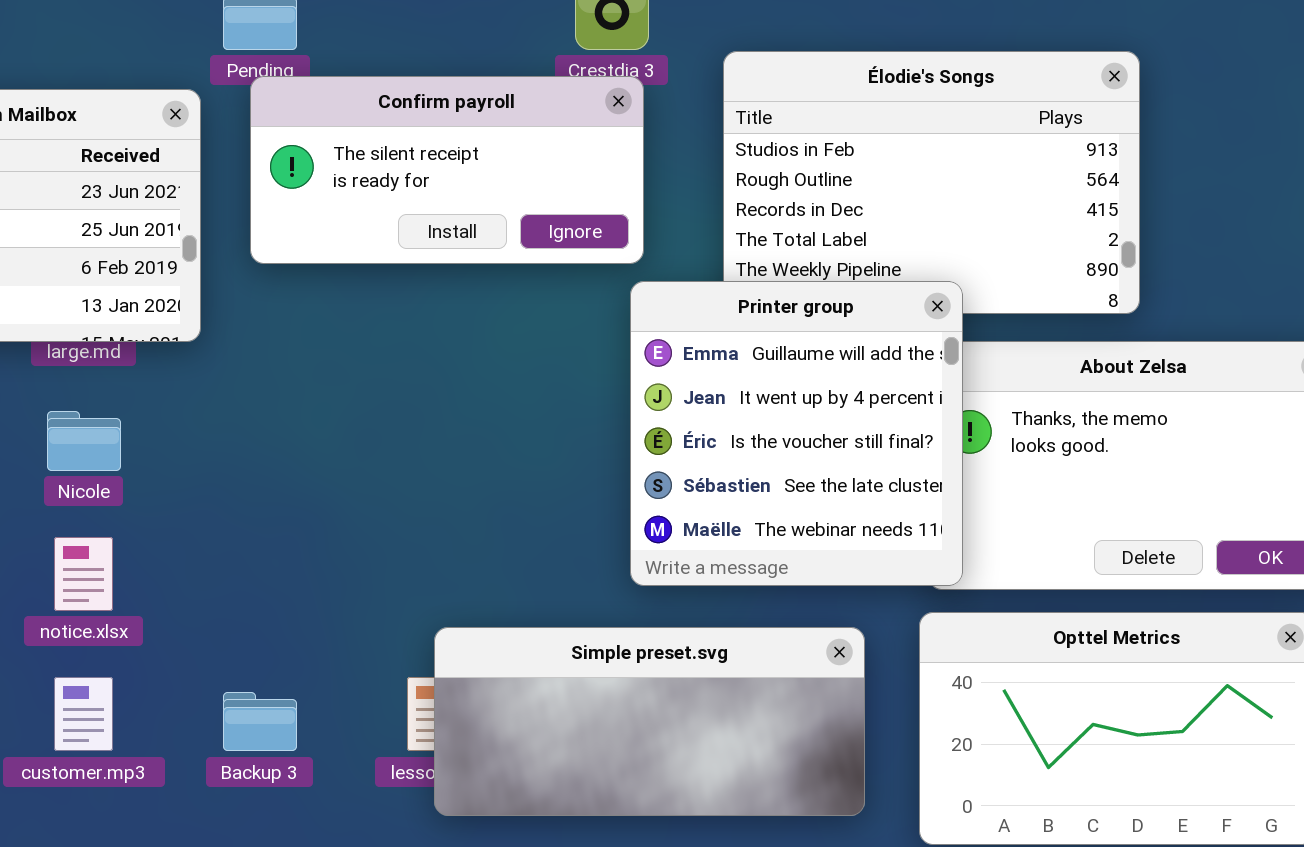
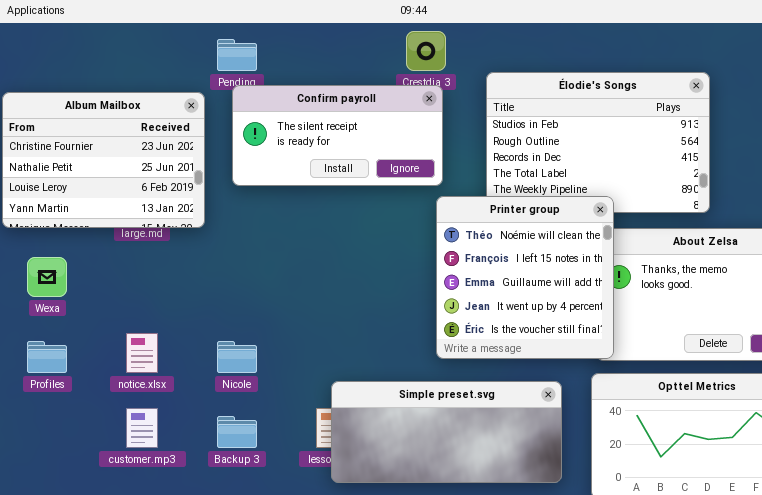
Printer group: [630,281,963,586] -> [436,196,614,359], scrolled up 2 rows
Nicole: [47,411,121,471] -> [217,341,257,373], moved

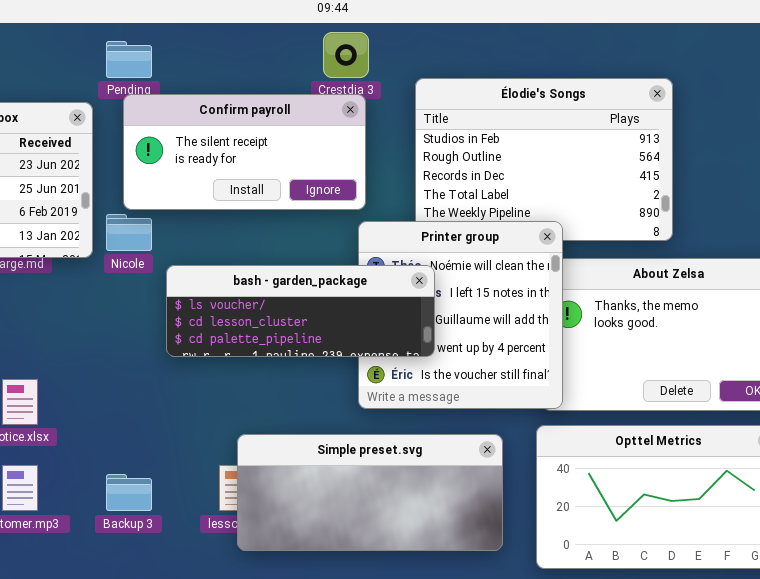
bash - garden_package: none -> [166,265,435,357], opened
Nicole: [217,341,257,373] -> [106,214,152,251], moved

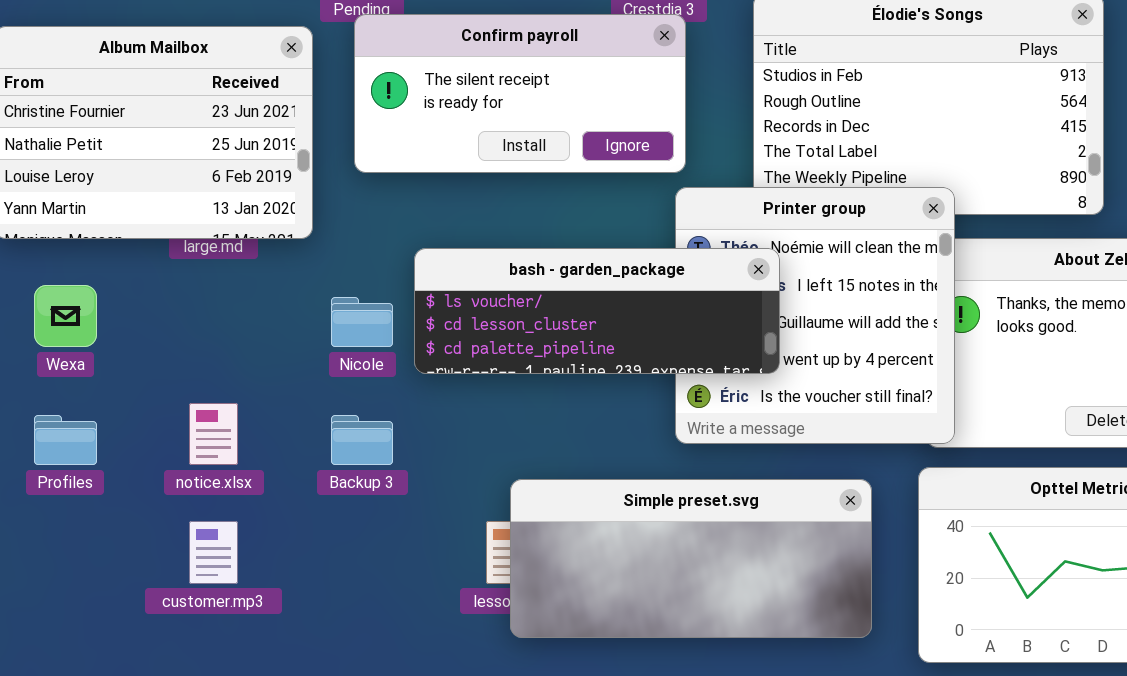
Nicole: [106,214,152,251] -> [331,297,393,347], moved
Backup 3: [106,474,152,511] -> [331,415,393,465], moved

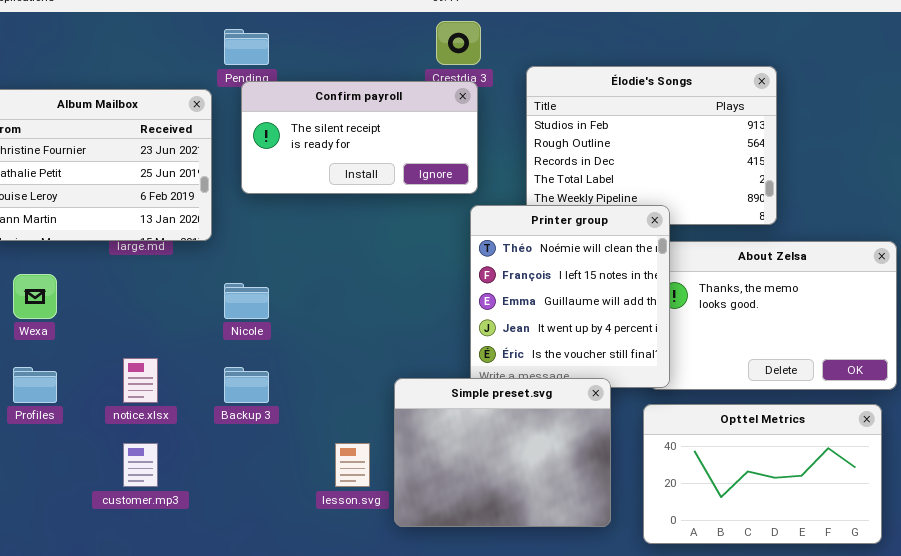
bash - garden_package: [414,248,780,374] -> none, closed
Simple preset.svg: [510,479,872,638] -> [394,378,611,527], resized

